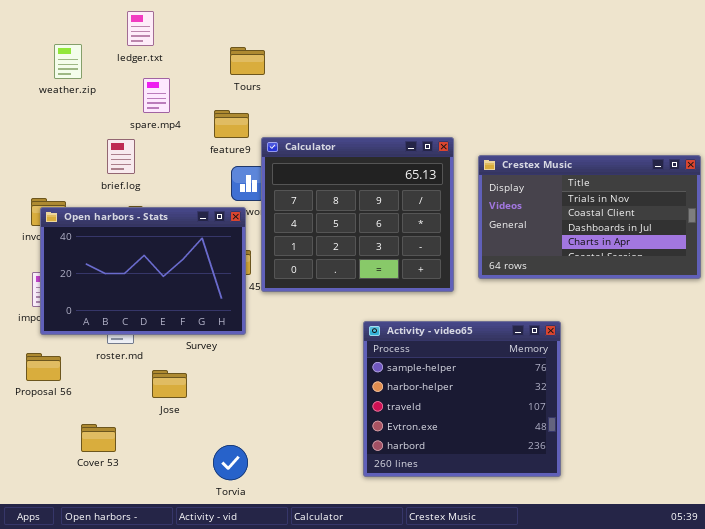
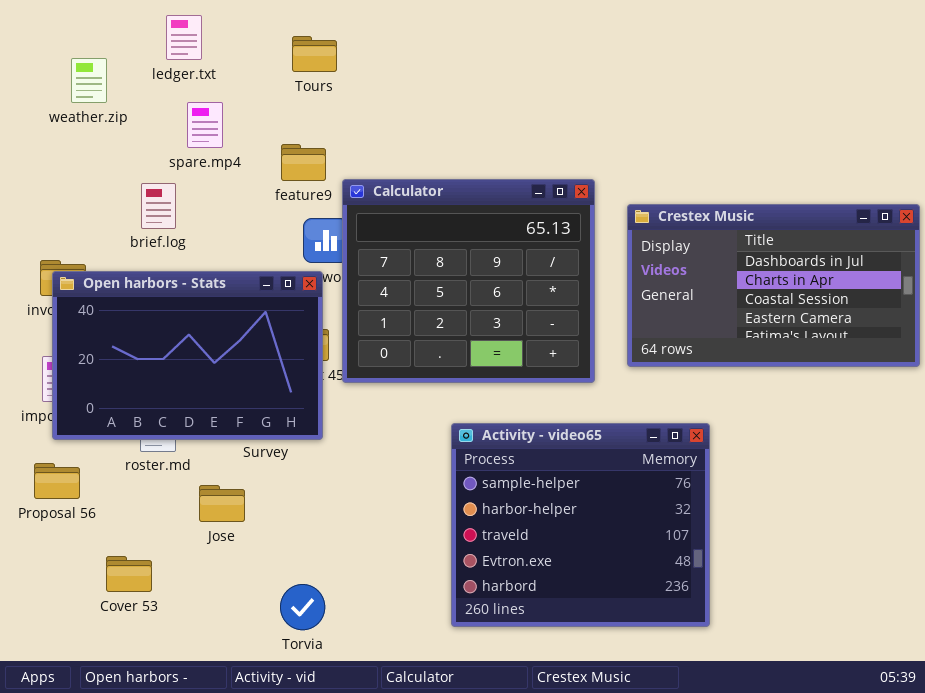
Tours: [230,47,265,75] -> [292,36,337,72], moved
Crestex Music: [478,155,701,279] -> [627,204,920,367], scrolled down 2 rows
Activity - video65: [363,321,561,477] -> [451,423,710,627], moved

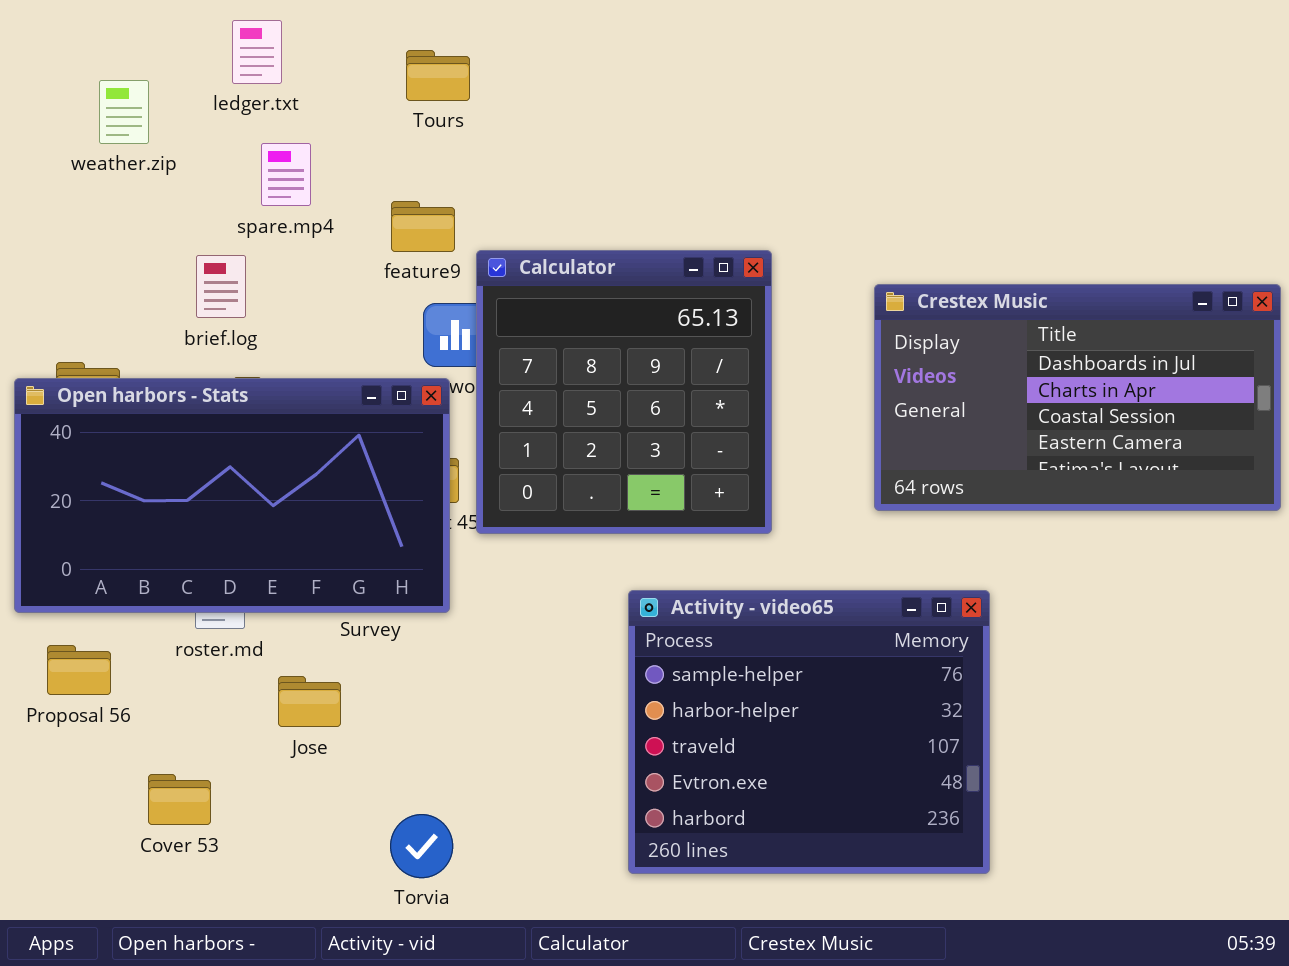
Calculator: [342,179,595,383] -> [476,250,772,534], resized
Open harbors - Stats: [52,271,323,440] -> [14,378,450,613], resized

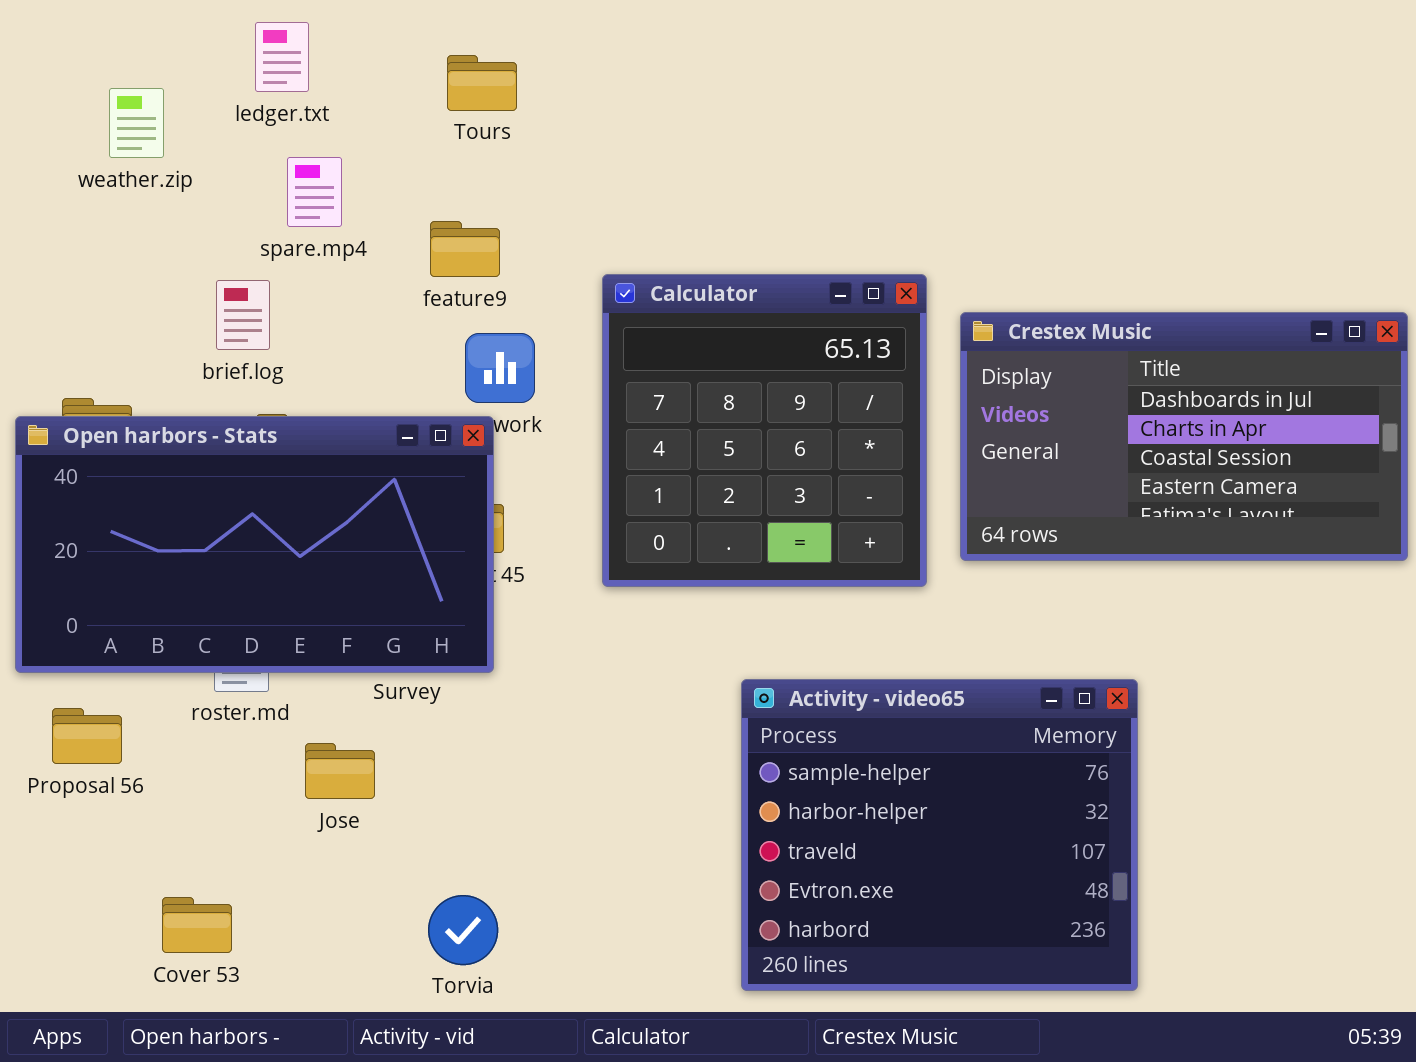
Calculator: [476,250,772,534] -> [602,274,927,587], moved
Activity - video65: [628,590,990,874] -> [741,679,1138,991], moved
Cover 53: [148,774,211,825] -> [162,897,232,953], moved

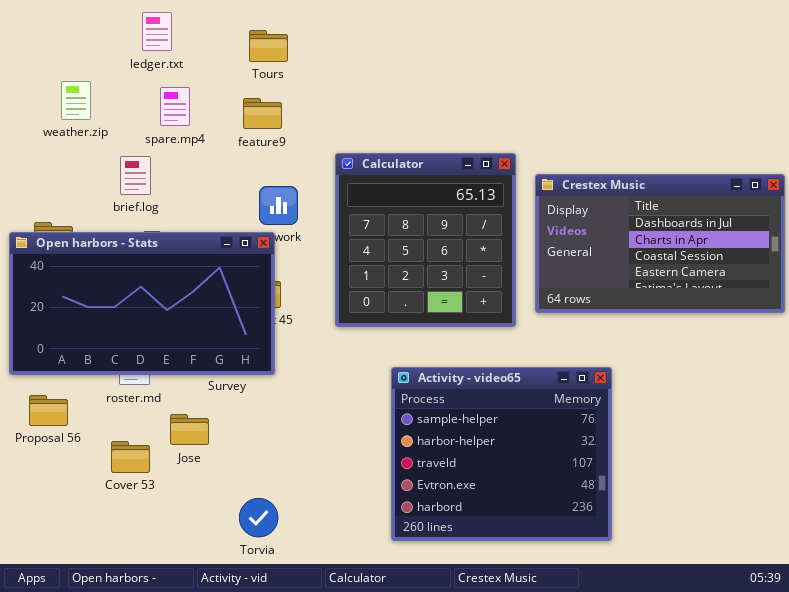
weather.zip: [109,88,164,158] -> [61,81,91,120], moved
feature9: [430,221,500,277] -> [243,98,282,129], moved
Activity - video65: [741,679,1138,991] -> [391,367,612,541], moved
Cover 53: [162,897,232,953] -> [111,441,150,473], moved

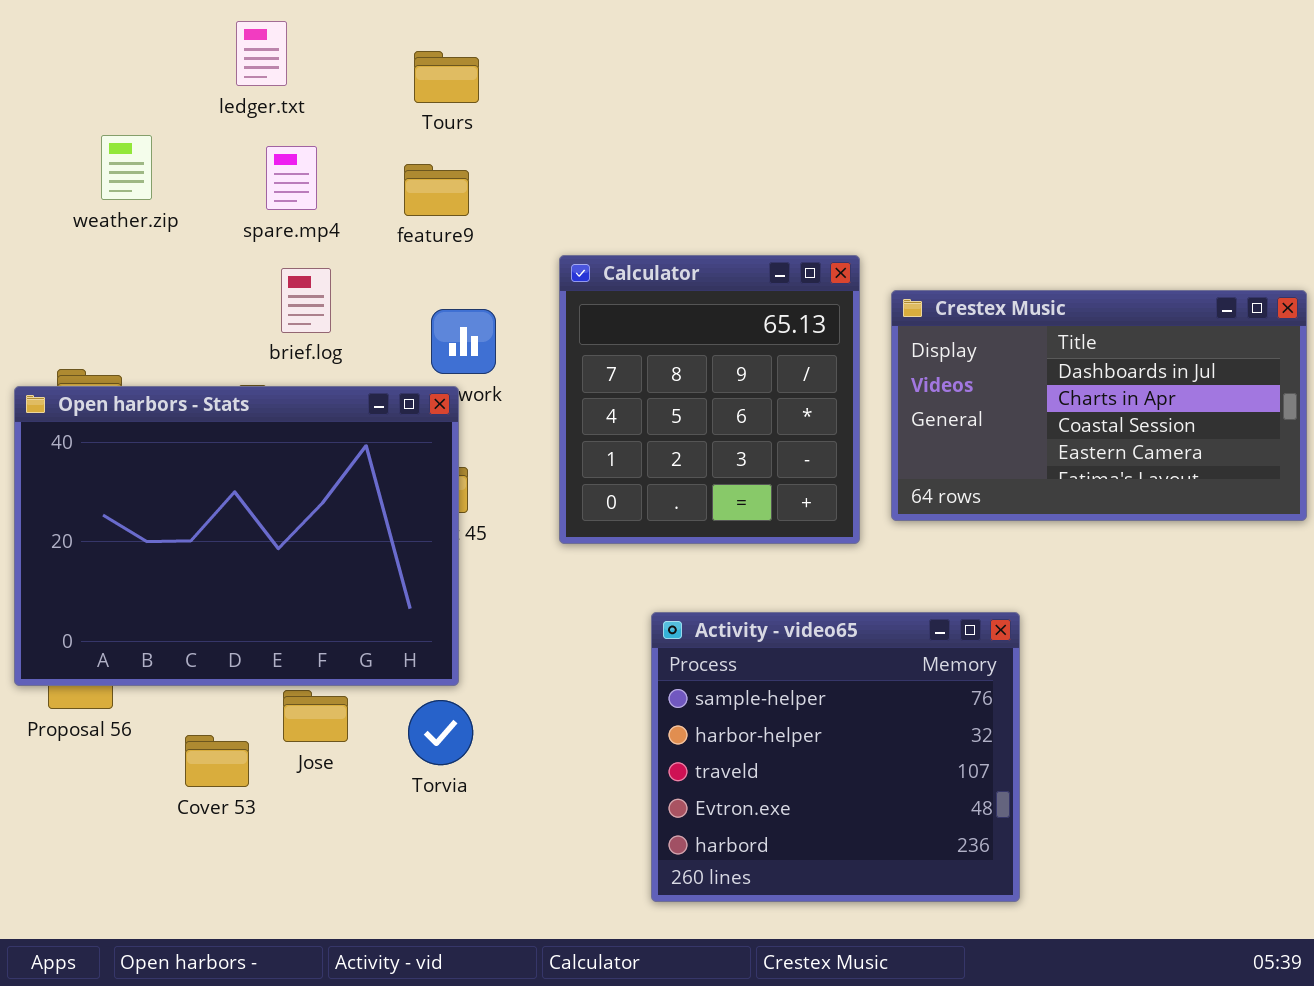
brief.log: [120,156,151,195] -> [281,268,331,333], moved
Open harbors - Stats: [9,232,275,375] -> [14,386,459,686], resized
Torvia: [239,498,278,537] -> [408,700,473,765], moved

